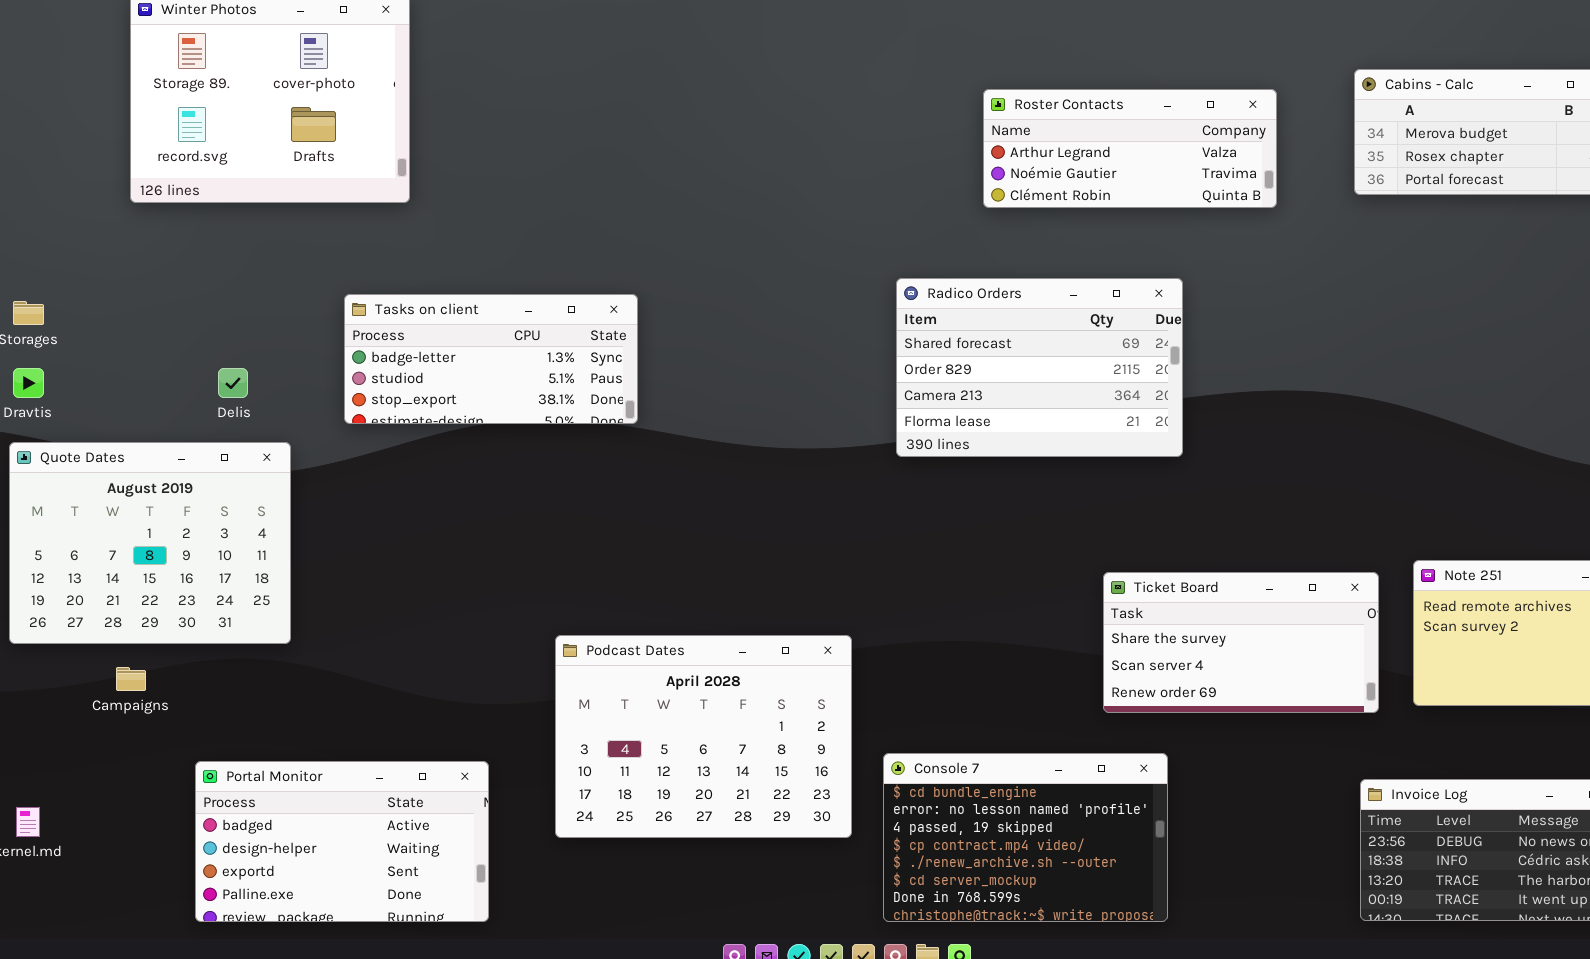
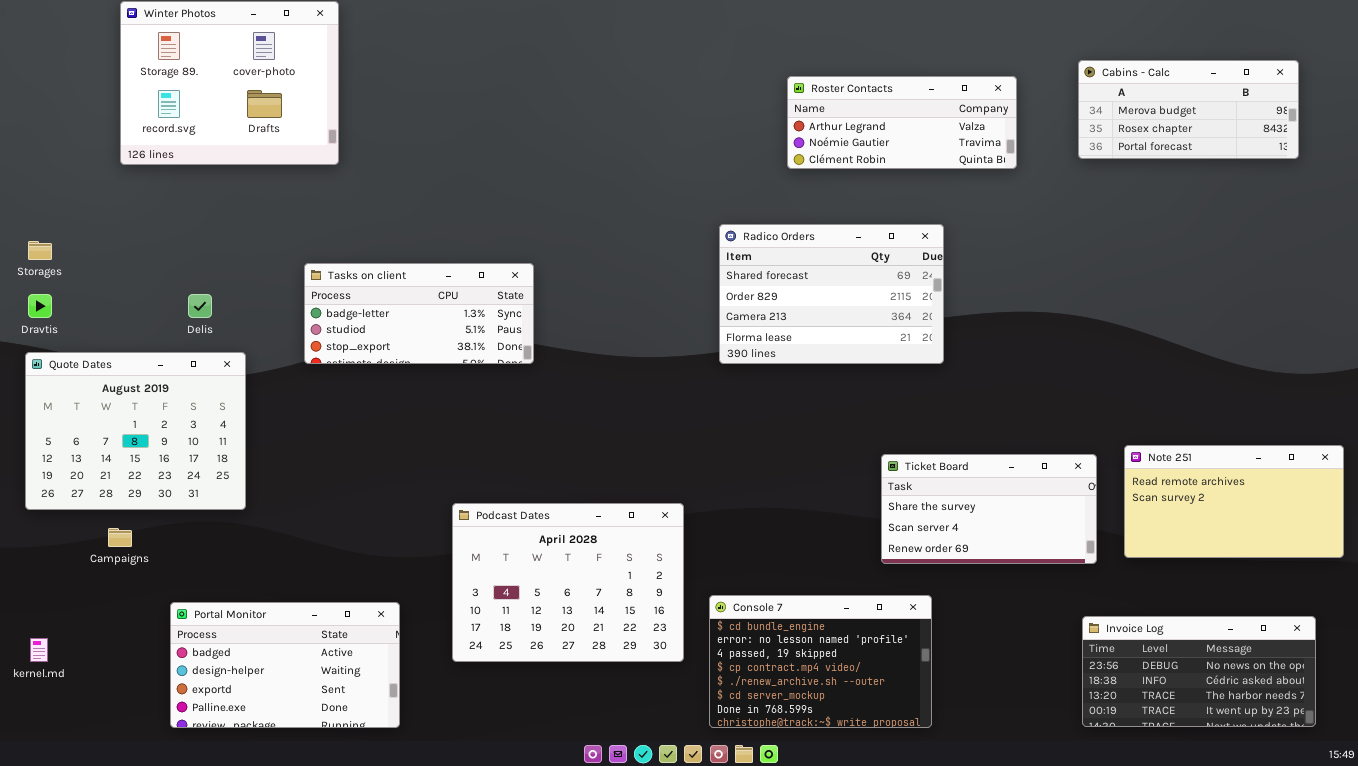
Tasks on client: [344,294,638,424] -> [304,263,534,364], moved

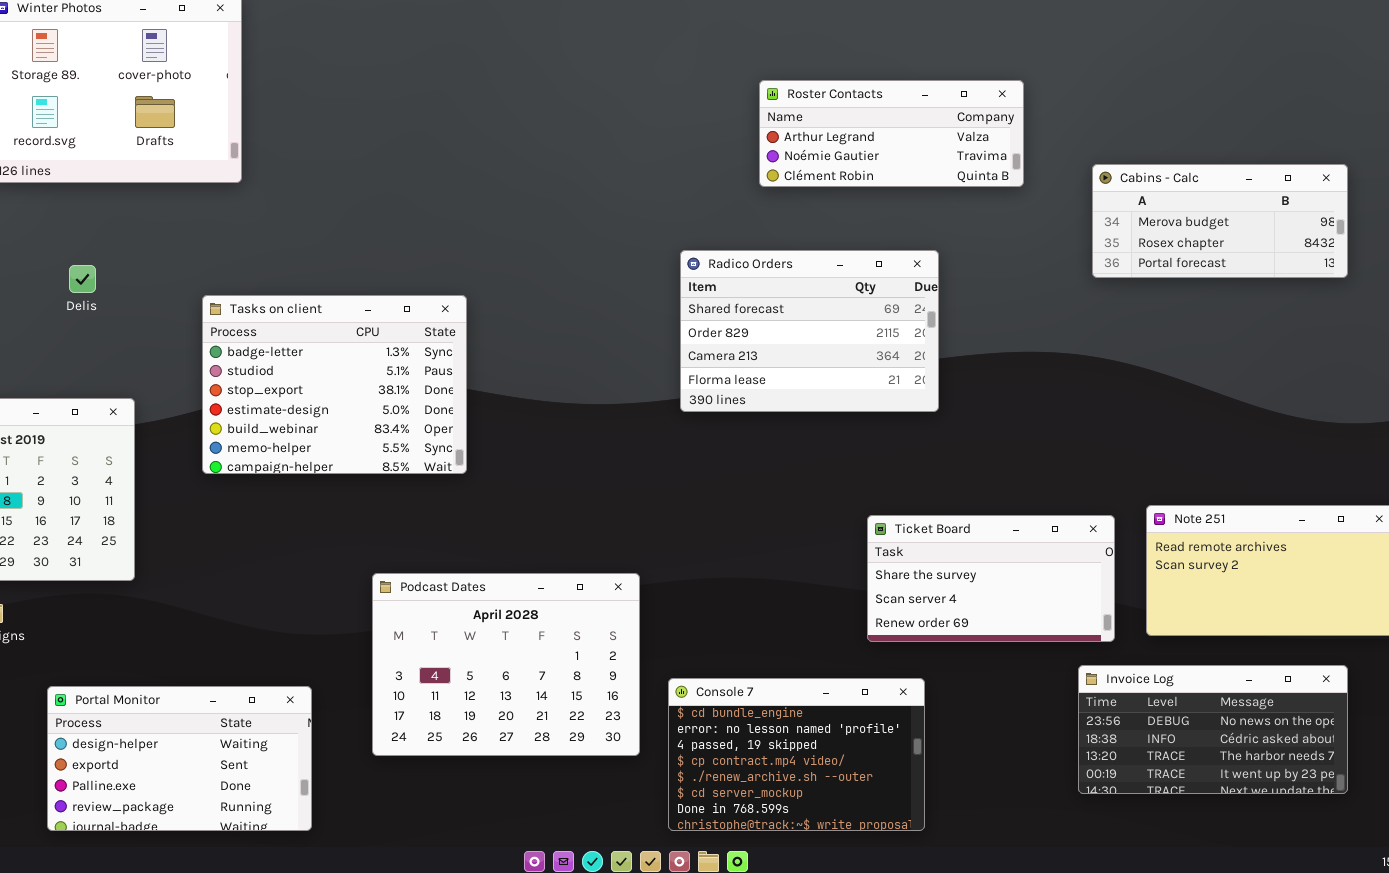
Cabins - Calc: [1078,60,1299,159] -> [1092,164,1348,278], moved
Tasks on client: [304,263,534,364] -> [202,295,467,474], resized
Delis: [188,294,212,318] -> [69,265,96,293], moved
Portal Monitor: [170,602,400,728] -> [47,686,312,831], scrolled down 1 row
Invoice Log: [1082,616,1316,727] -> [1078,665,1348,794], moved

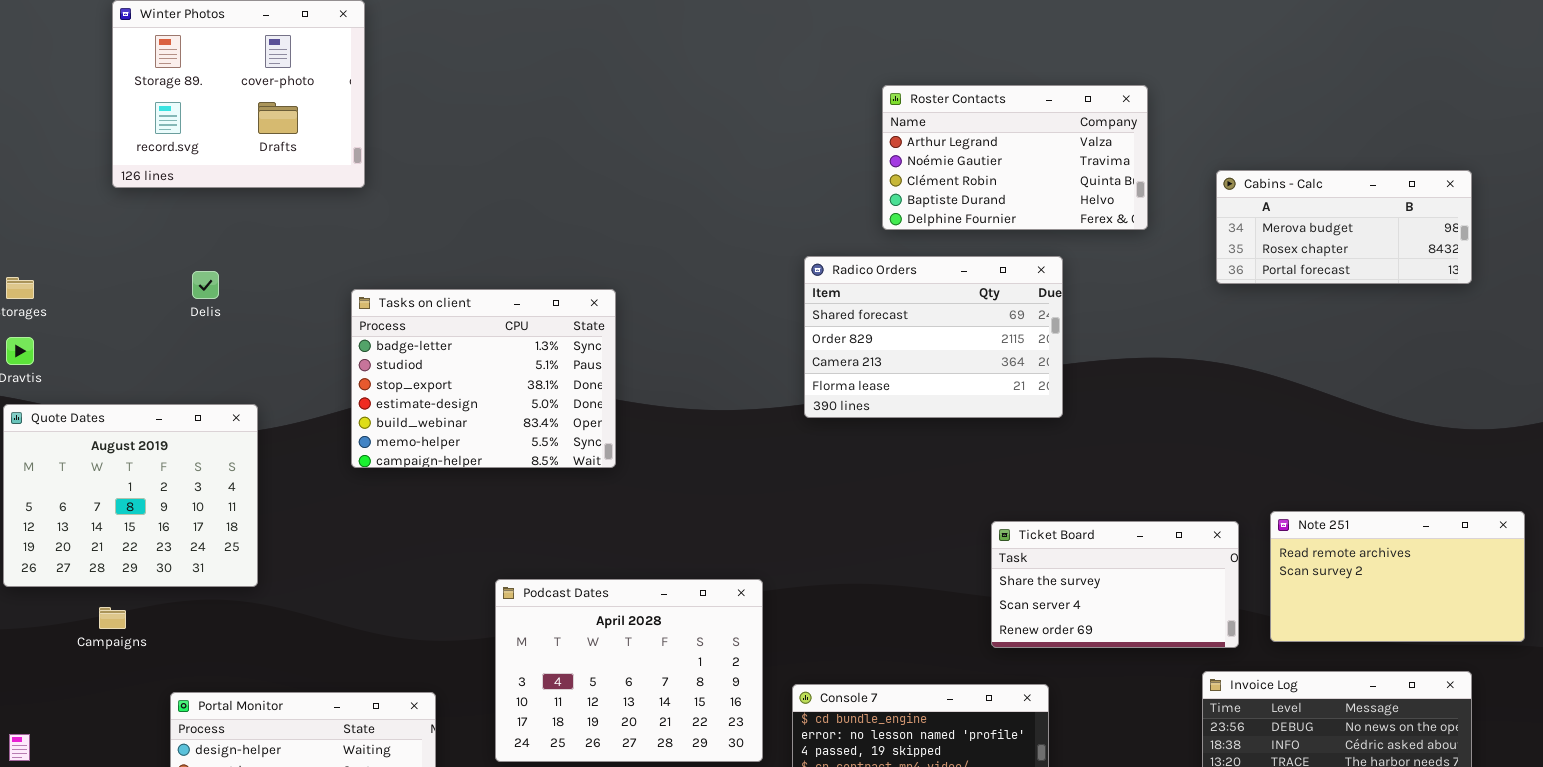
Roster Contacts: [759,80,1024,187] -> [882,85,1148,230], resized
Tasks on client: [202,295,467,474] -> [351,289,616,468], moved

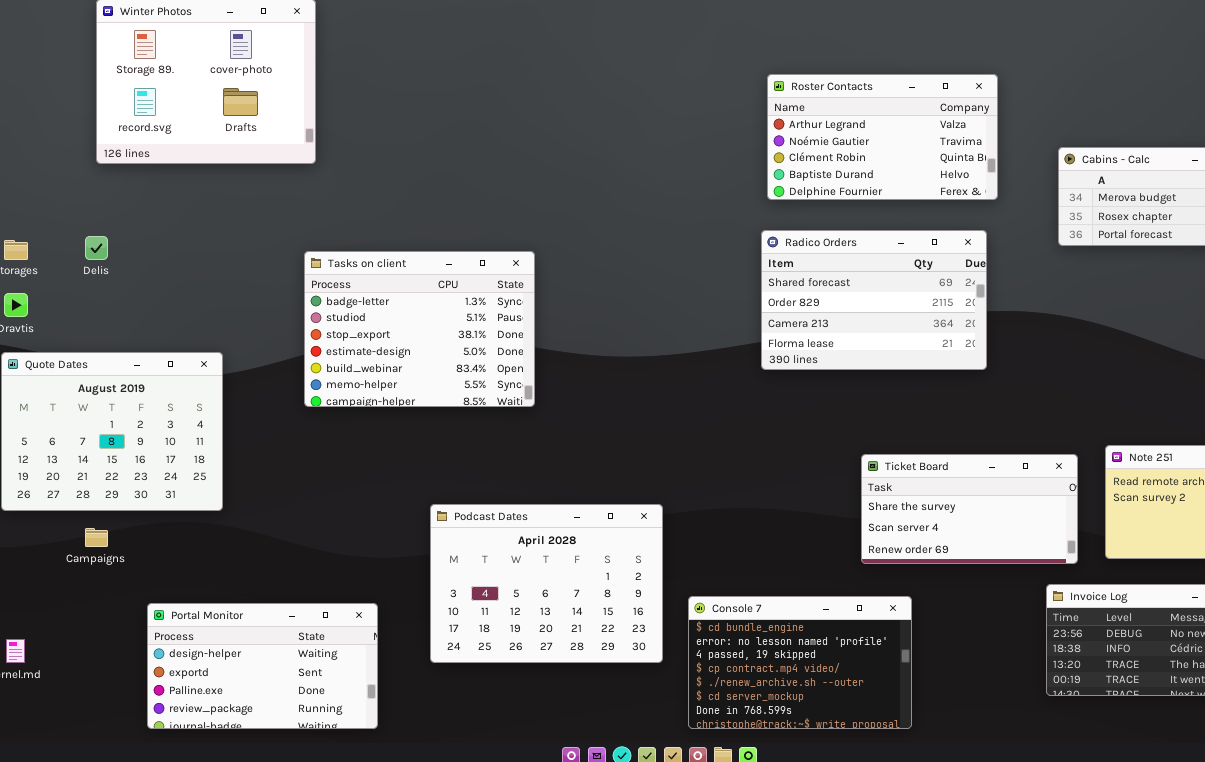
Radico Orders: [804,256,1063,418] -> [761,230,987,370], moved
Delis: [192,271,219,299] -> [85,236,108,260], moved

